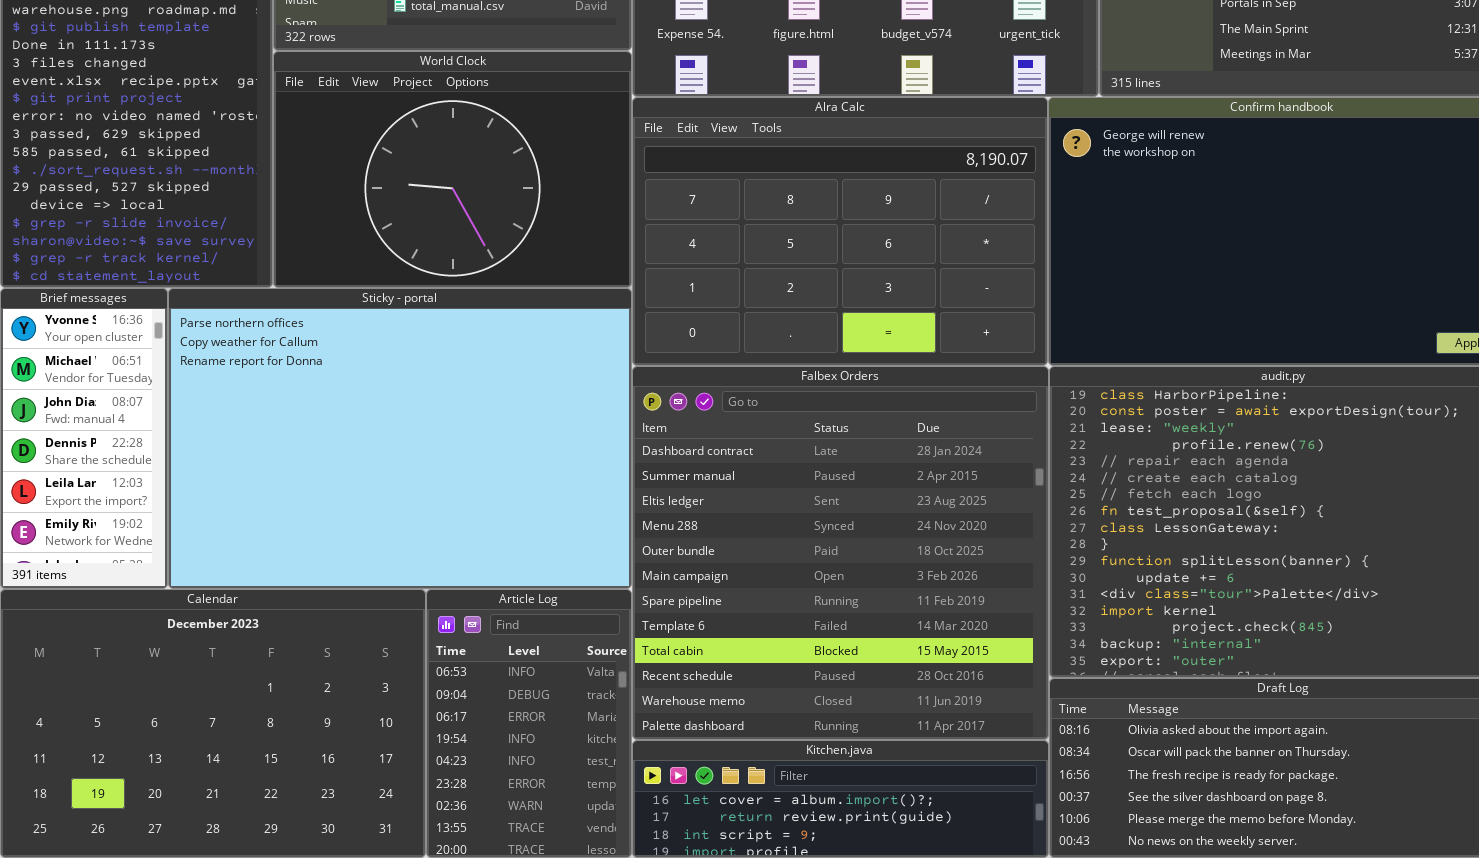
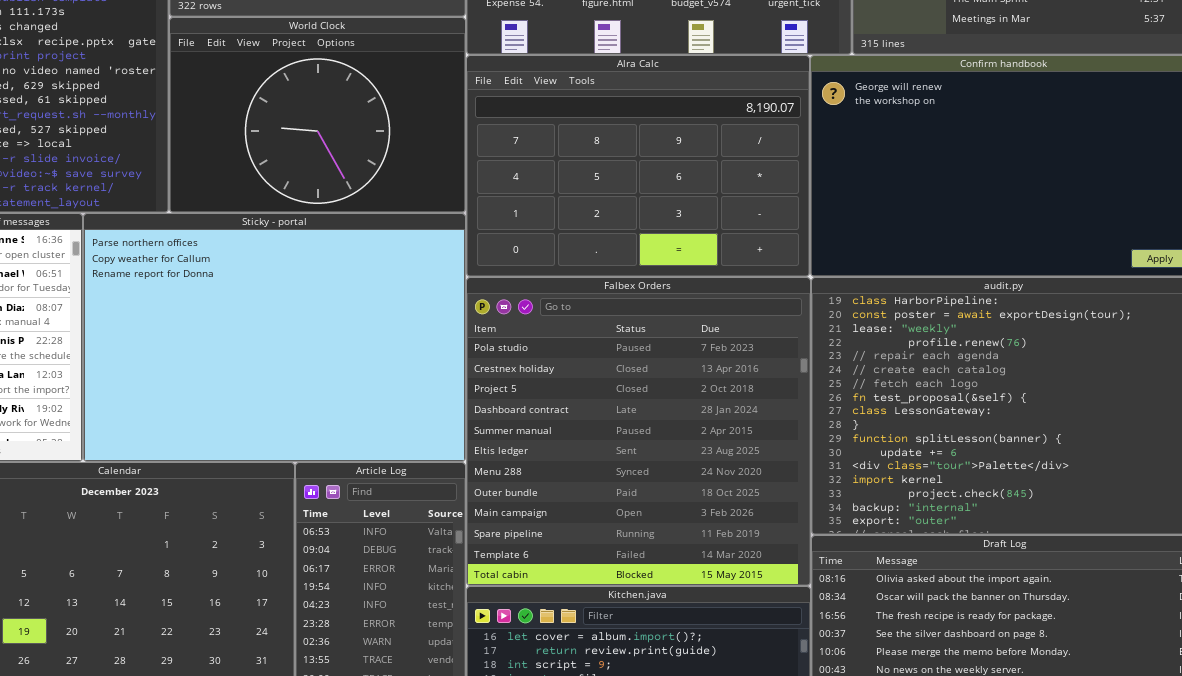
Falbex Orders: [632,366,1049,740] -> [466,277,811,586], scrolled up 3 rows

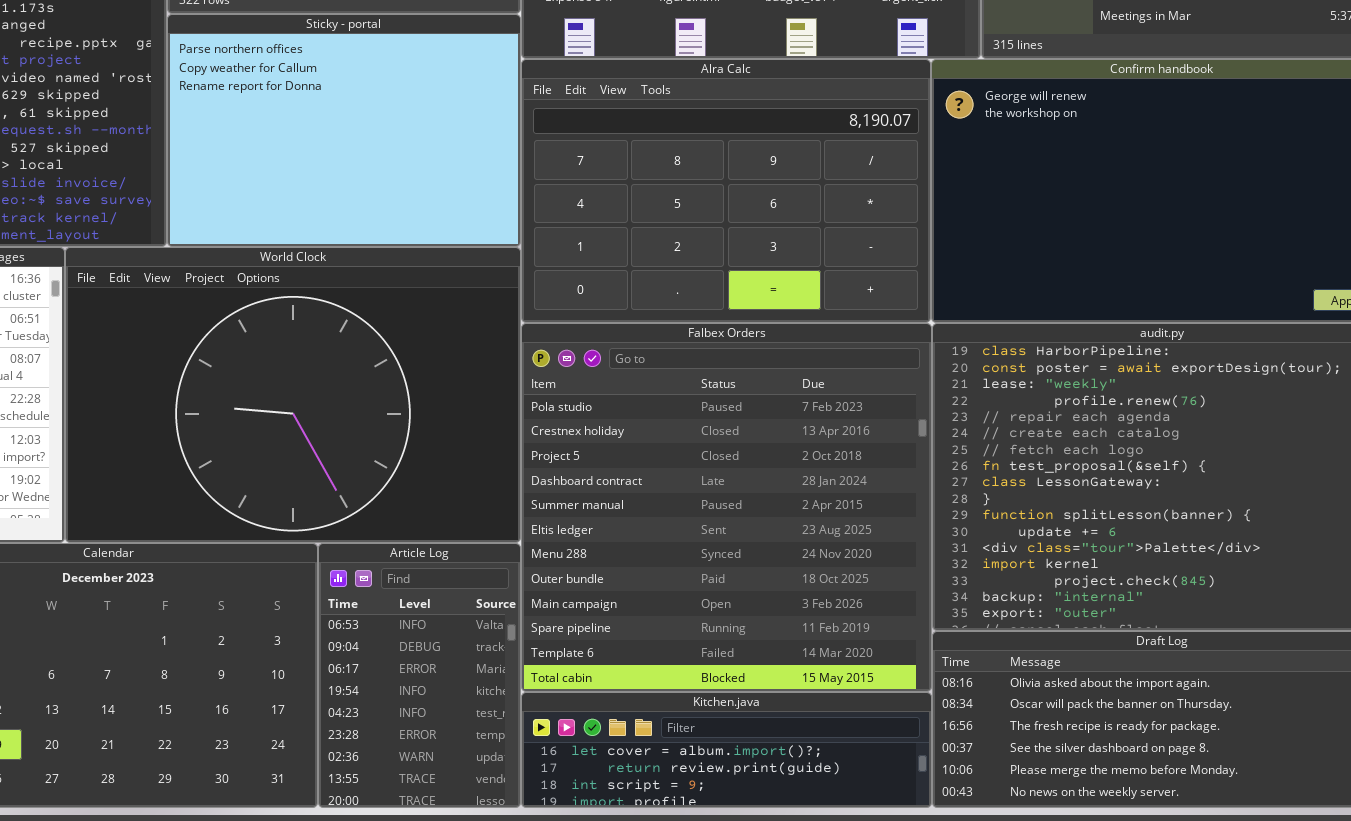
World Clock: [169,17,466,213] -> [65,247,521,543], moved, resized
Sticky - portal: [83,213,466,462] -> [167,14,521,247], moved, resized

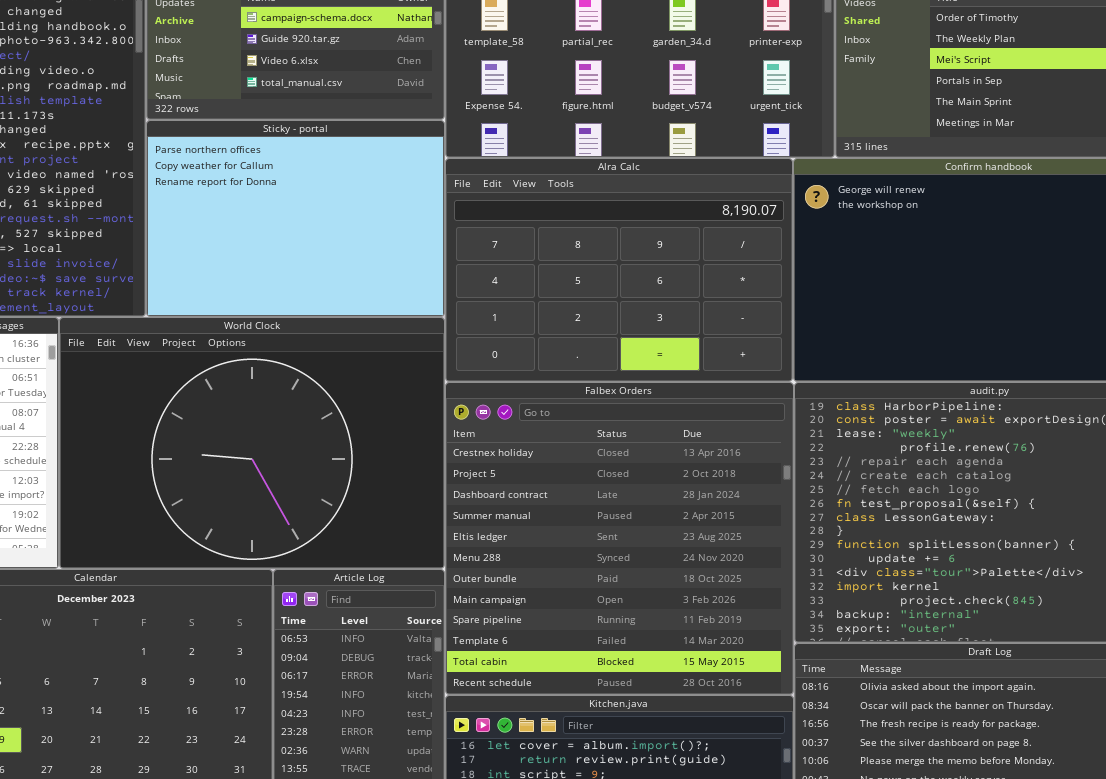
Falbex Orders: [521,323,932,692] -> [445,382,794,695], scrolled down 1 row

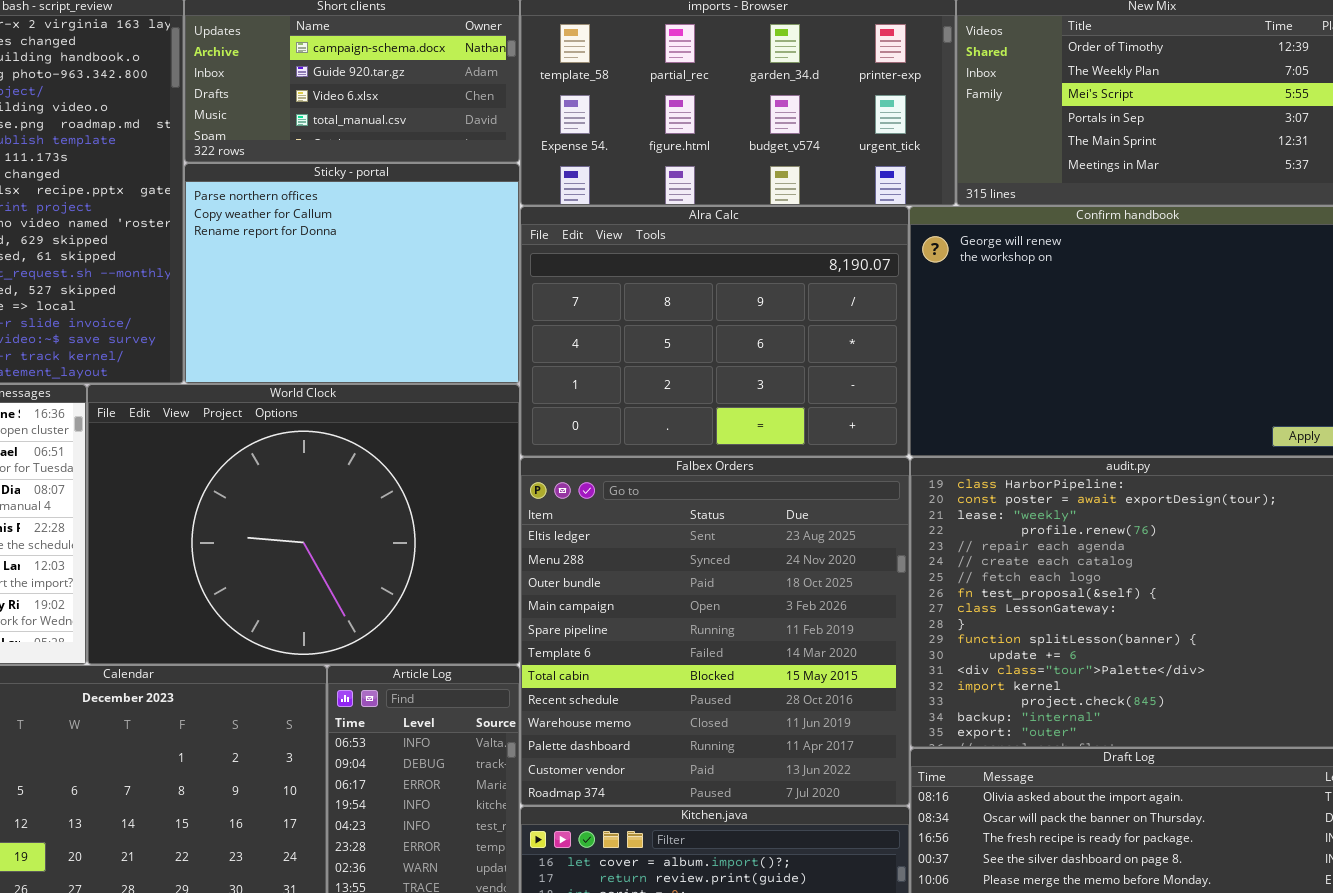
Falbex Orders: [445,382,794,695] -> [520,457,910,806], scrolled down 4 rows

